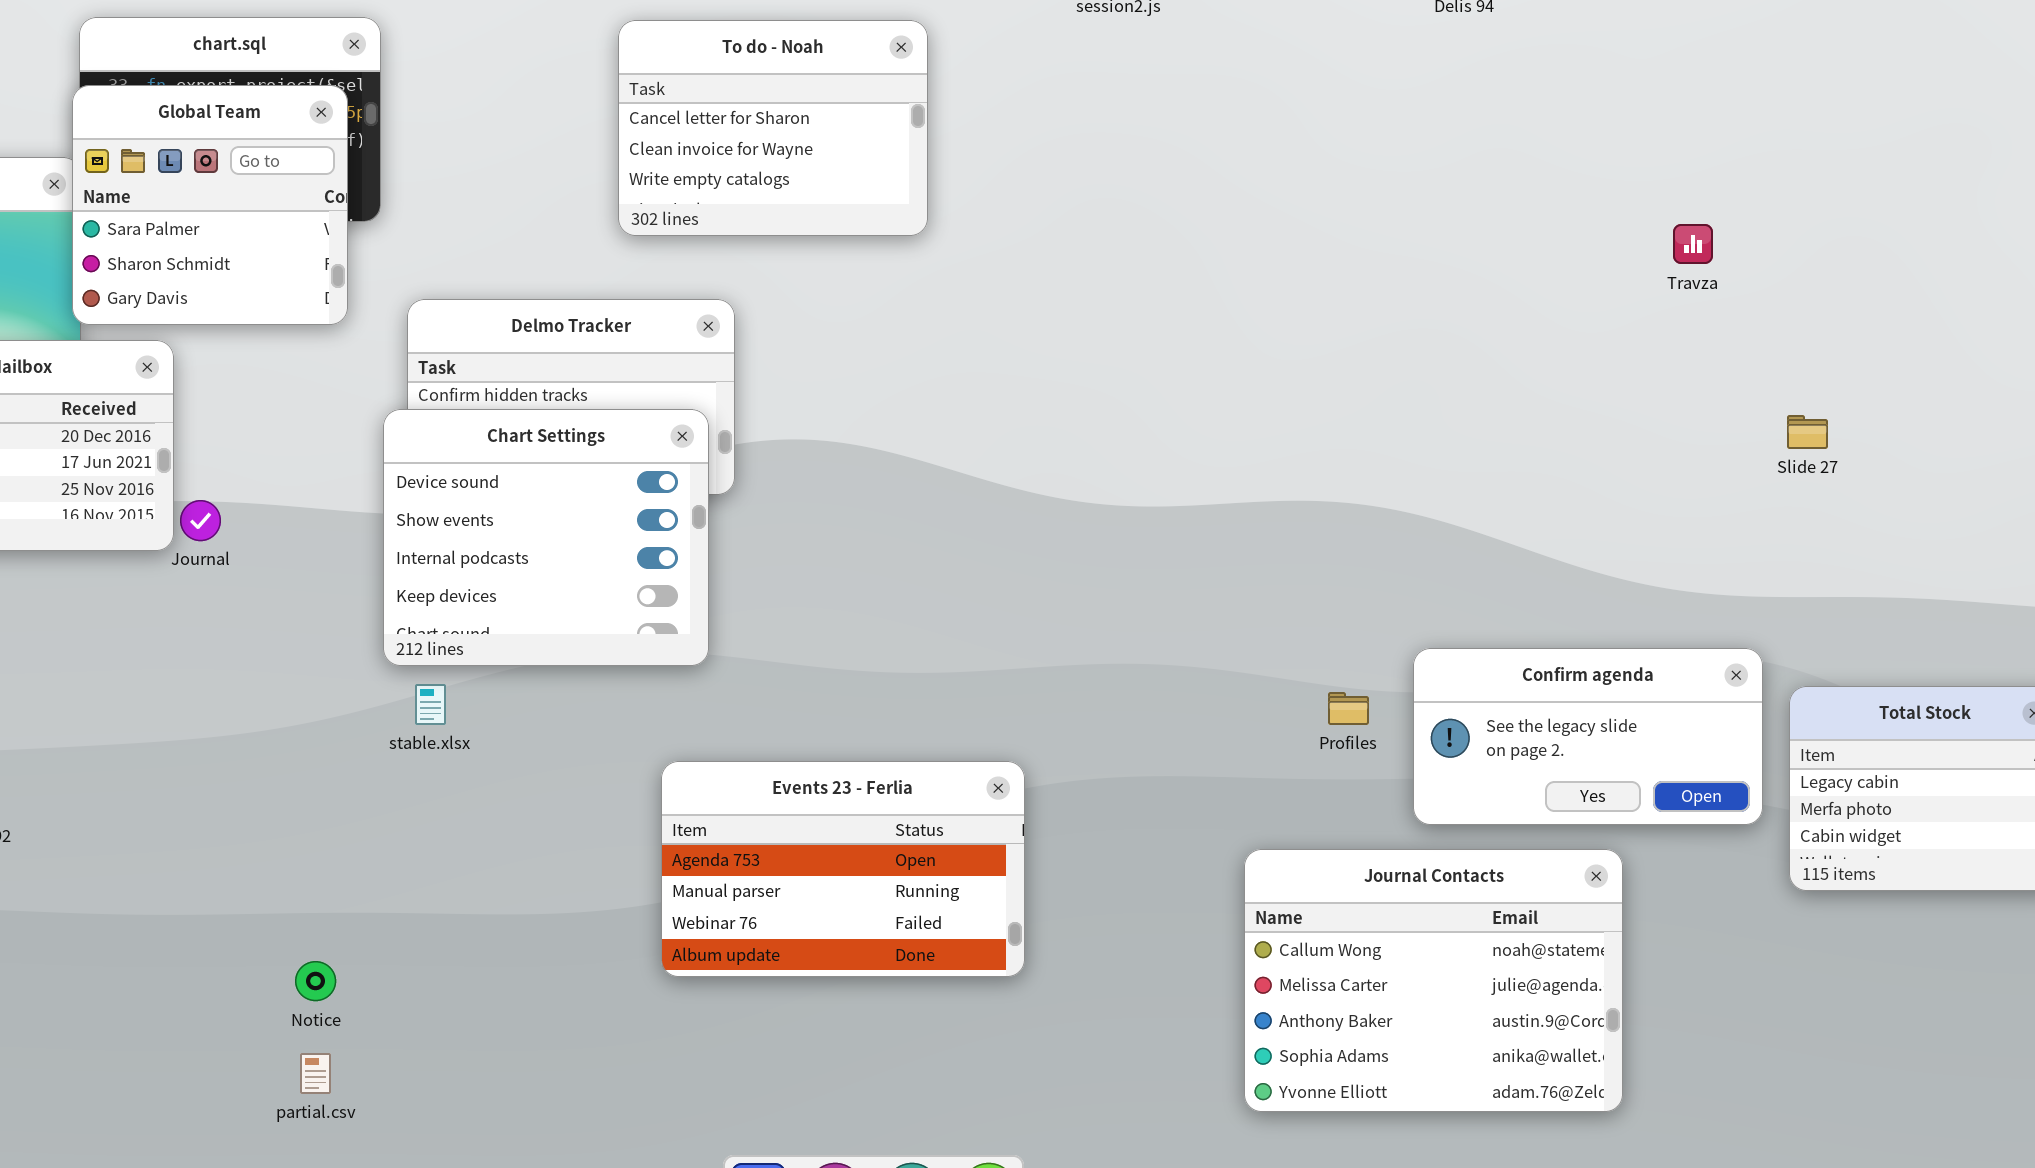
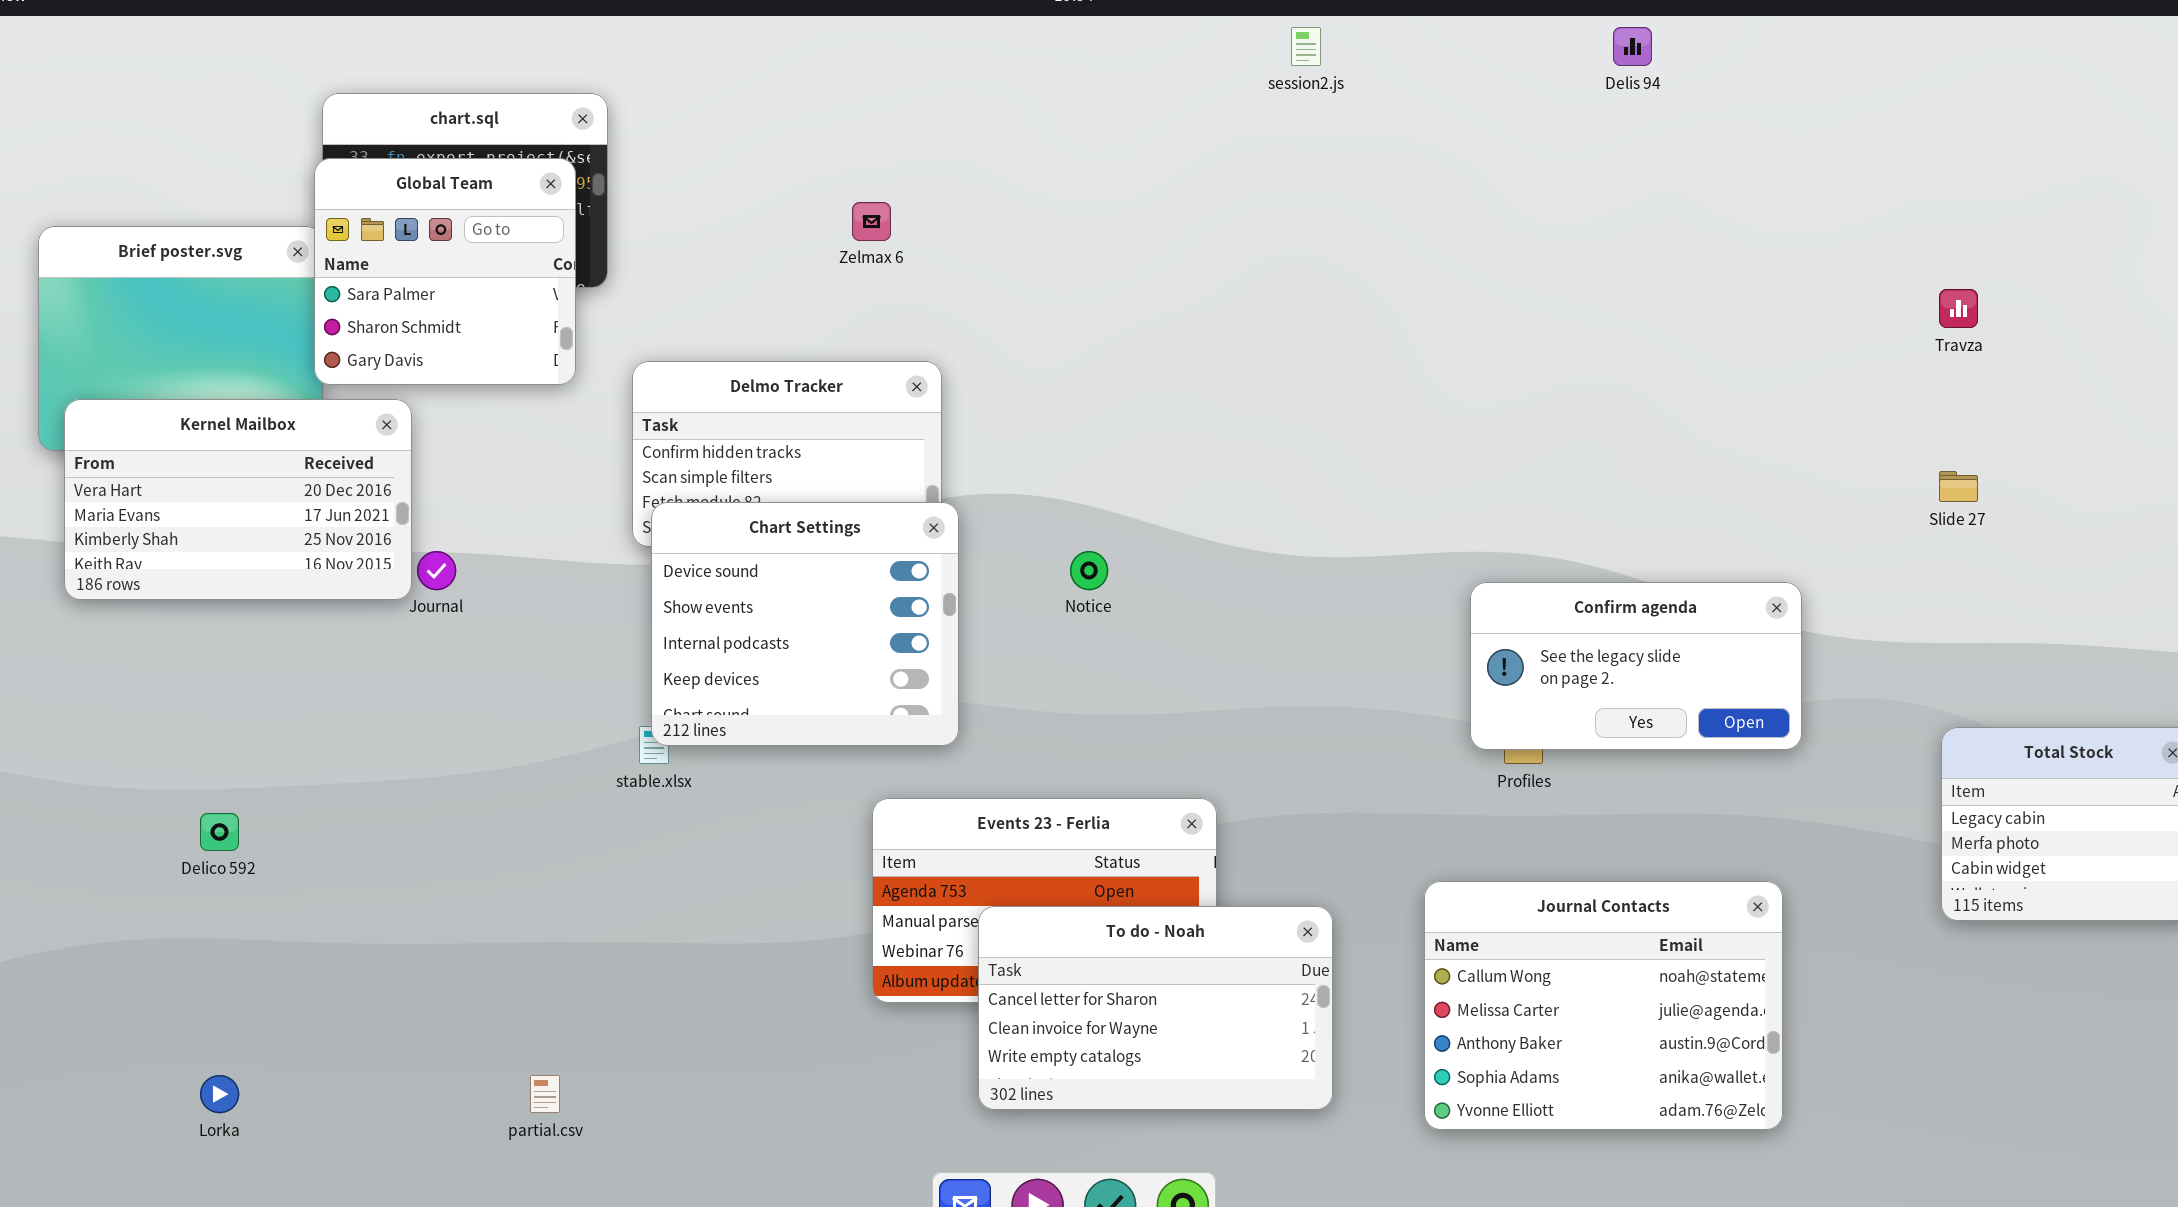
To do - Noah: [618,20,928,236] -> [978,906,1333,1110], moved, resized
Travza: [1673,224,1713,264] -> [1939,289,1978,328], moved
Chart Settings: [383,409,709,666] -> [651,502,959,746], moved
Confirm agenda: [1413,648,1763,825] -> [1470,582,1802,750], moved
Notice: [295,961,336,1001] -> [1070,551,1108,590], moved

